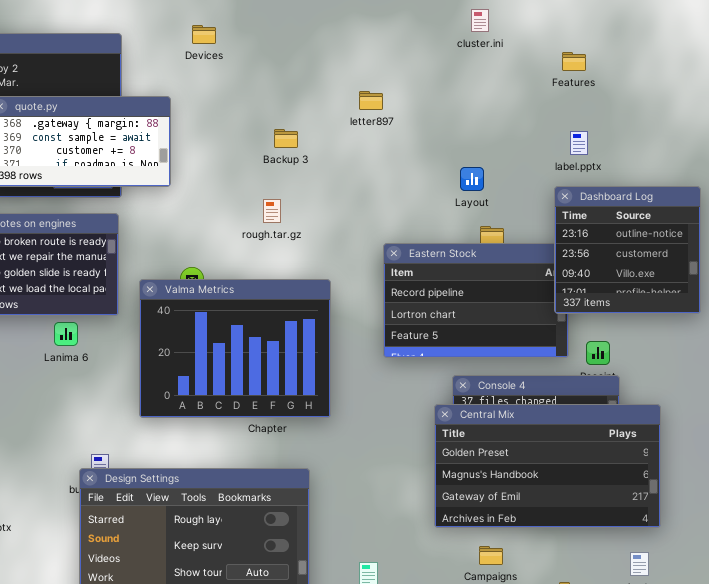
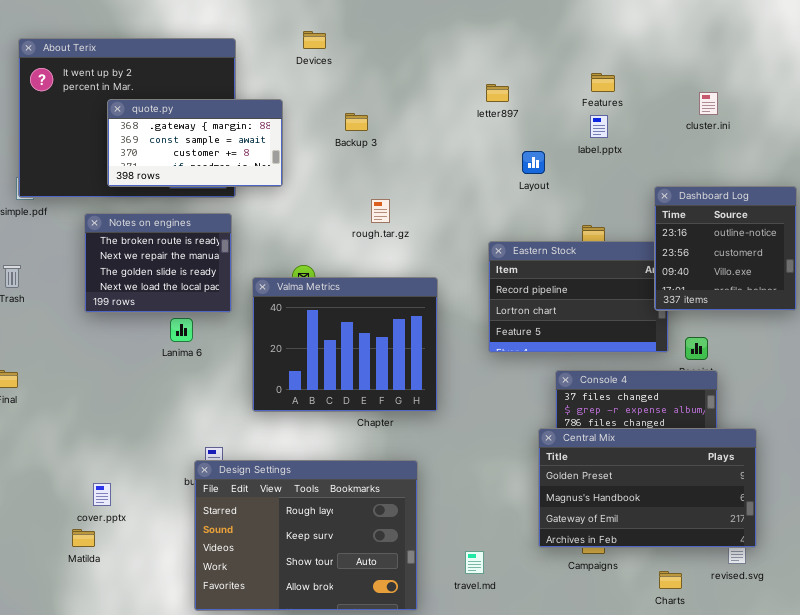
cluster.ini: [471,9,489,32] -> [699,92,718,115], moved
Features: [562,52,586,71] -> [591,73,615,92], moved
letter897: [359,91,383,110] -> [486,84,509,102], moved
Backup 3: [274,129,298,148] -> [345,113,368,131], moved
label.pptx: [570,131,588,155] -> [590,115,608,138], moved
Layout: [460,167,484,191] -> [522,151,545,174], moved
Central Mix: [434,404,661,528] -> [538,428,757,548], moved

